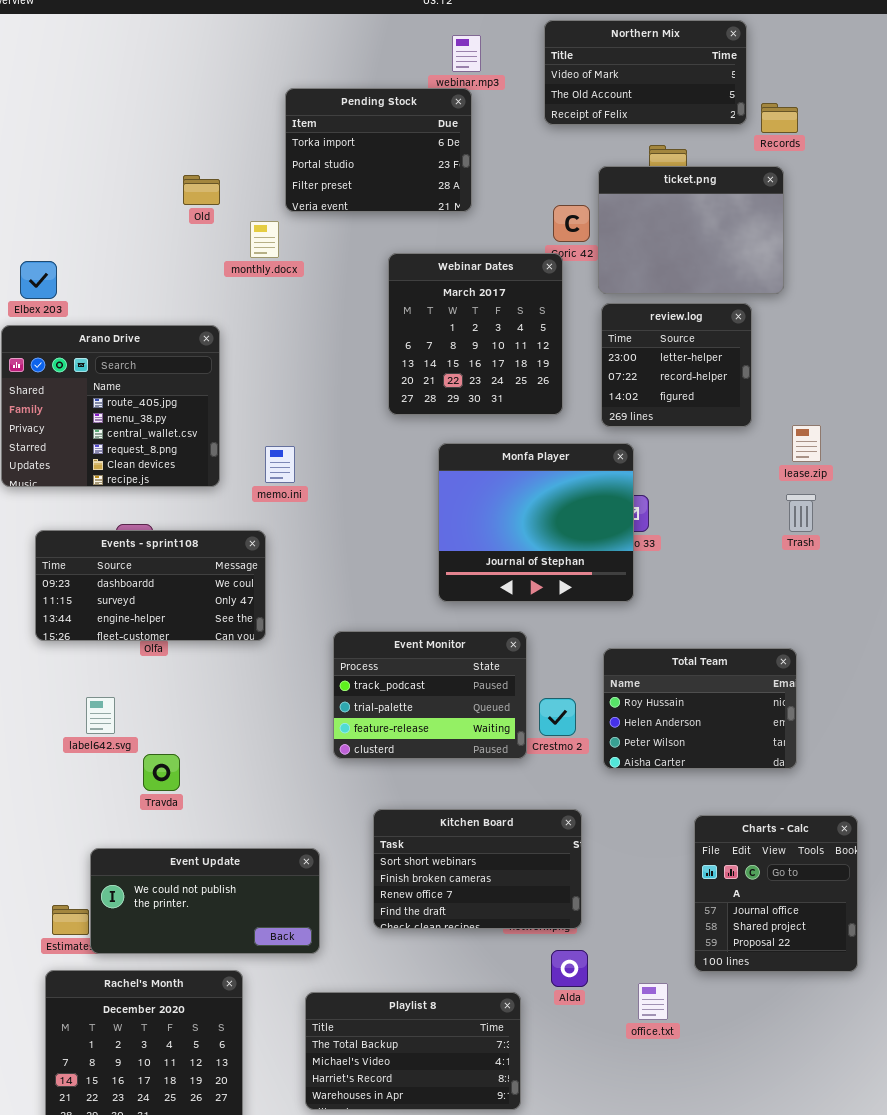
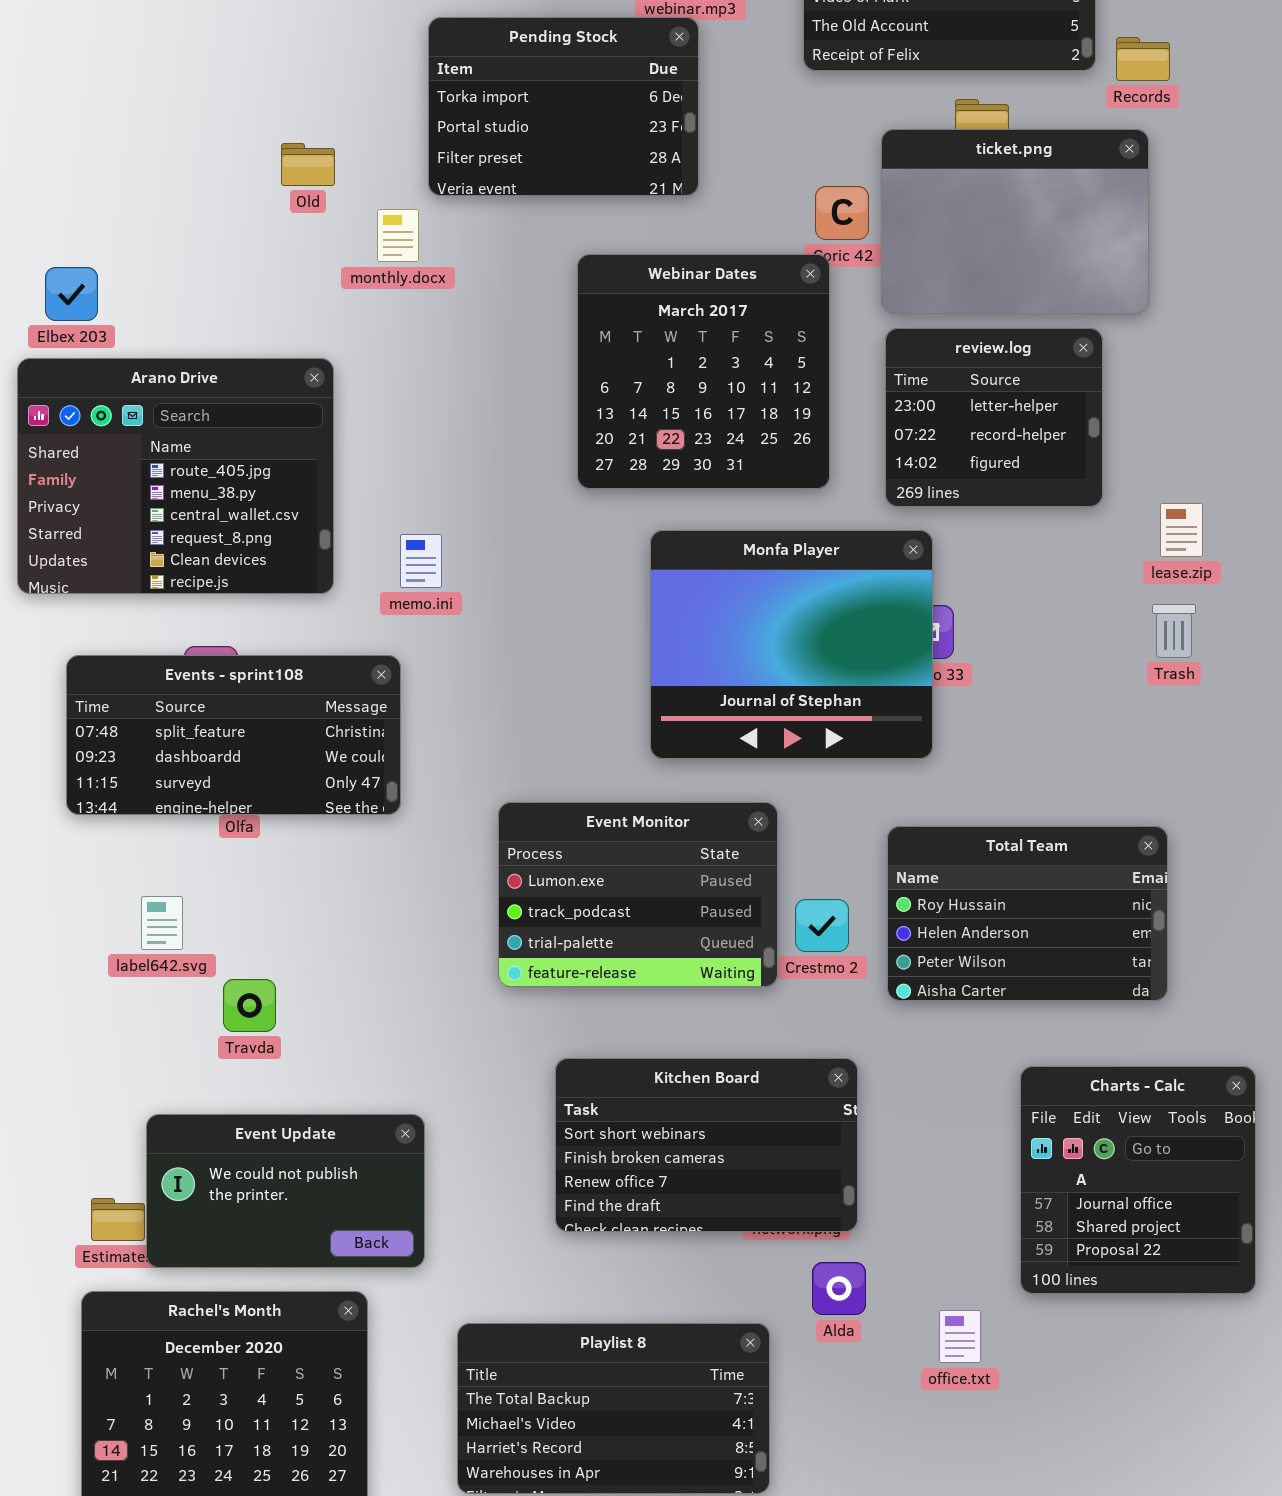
Events - sprint108: [35,530,266,641] -> [66,655,401,815], scrolled up 1 row
Event Monitor: [333,631,527,759] -> [498,802,778,987], scrolled up 1 row
Event Update: [90,848,320,954] -> [146,1114,425,1268], resized

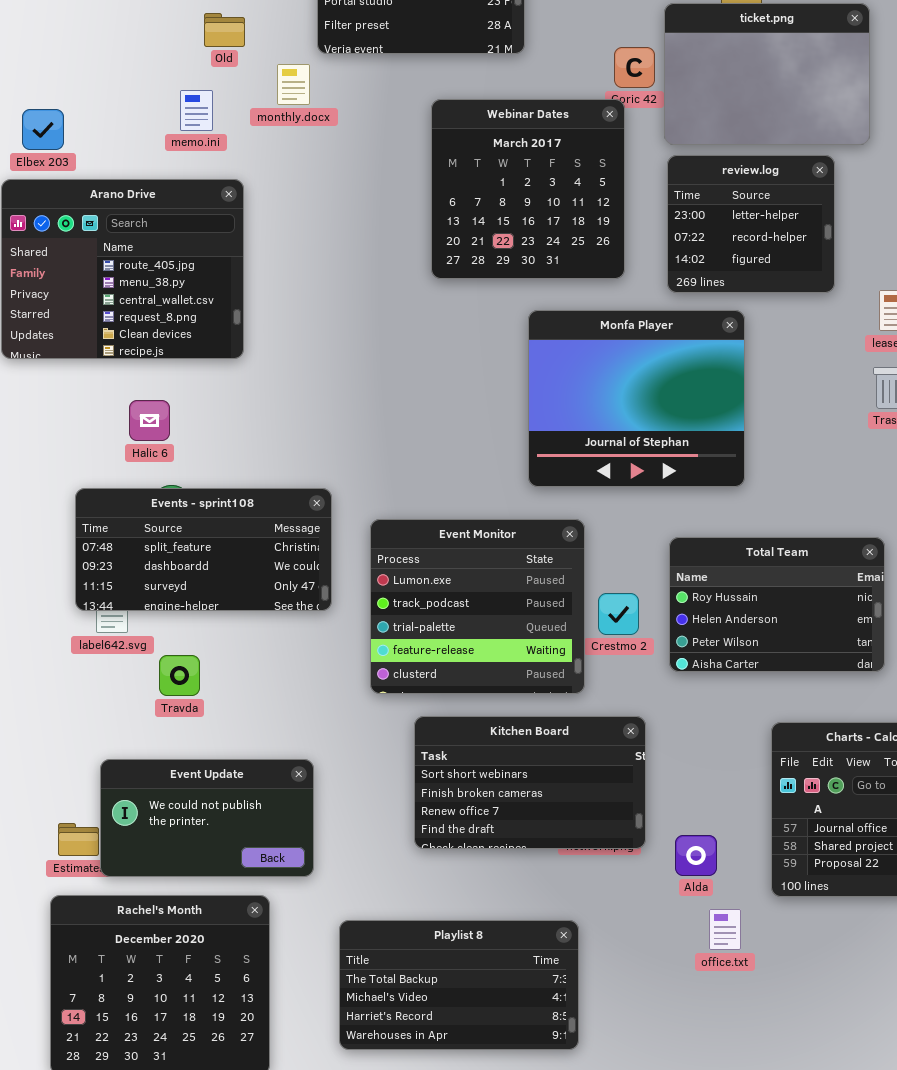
Monfa Player: [650,530,933,759] -> [528,310,745,487], moved
memo.ini: [400,534,442,588] -> [180,90,213,131], moved
Events - sprint108: [66,655,401,815] -> [75,488,332,611], moved
Event Monitor: [498,802,778,987] -> [370,519,585,694], resized
Alda: [812,1262,866,1315] -> [675,835,717,876], moved

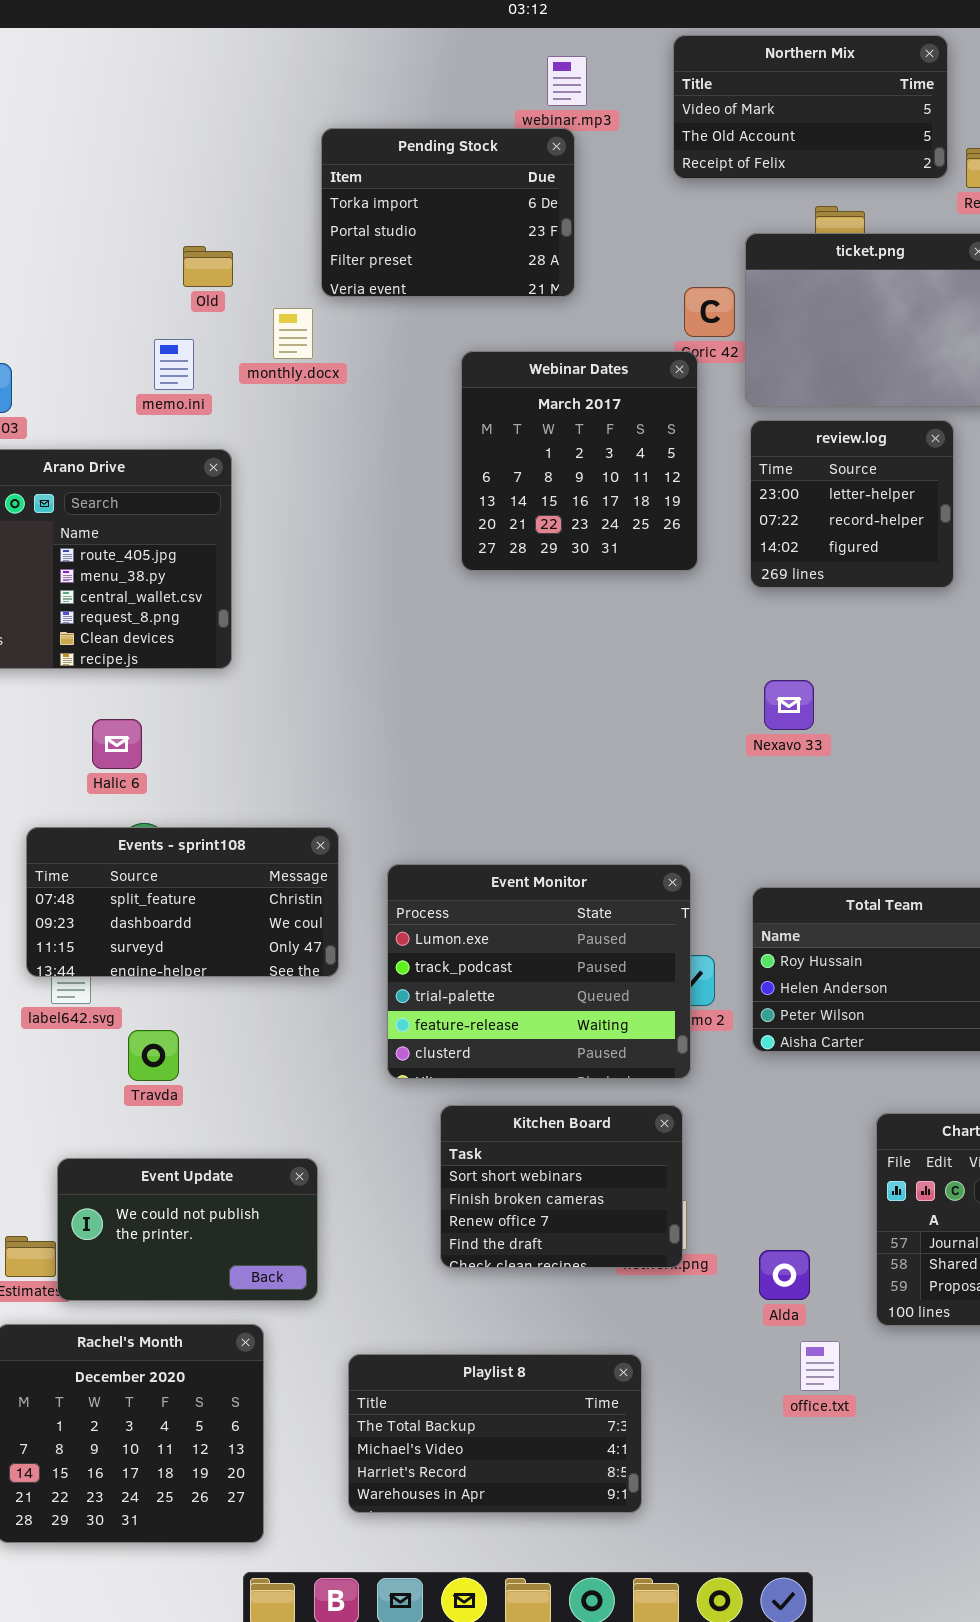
Monfa Player: [528,310,745,487] -> none, closed
Event Monitor: [370,519,585,694] -> [387,864,691,1079], resized
Kitchen Board: [414,716,646,849] -> [440,1105,683,1268], resized

